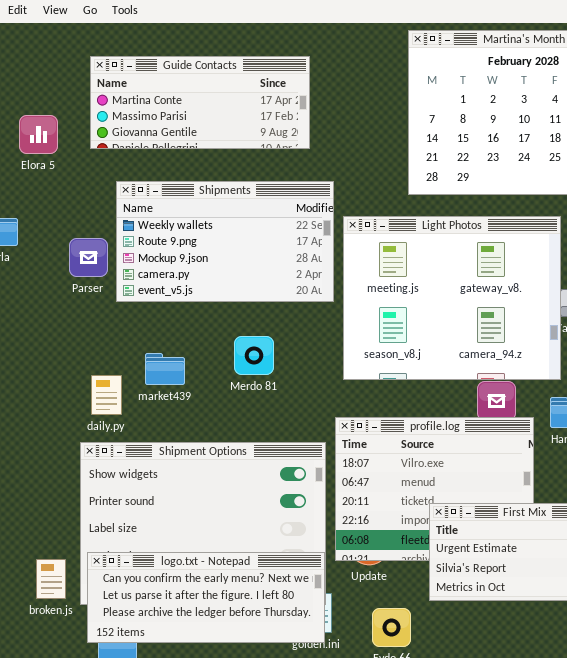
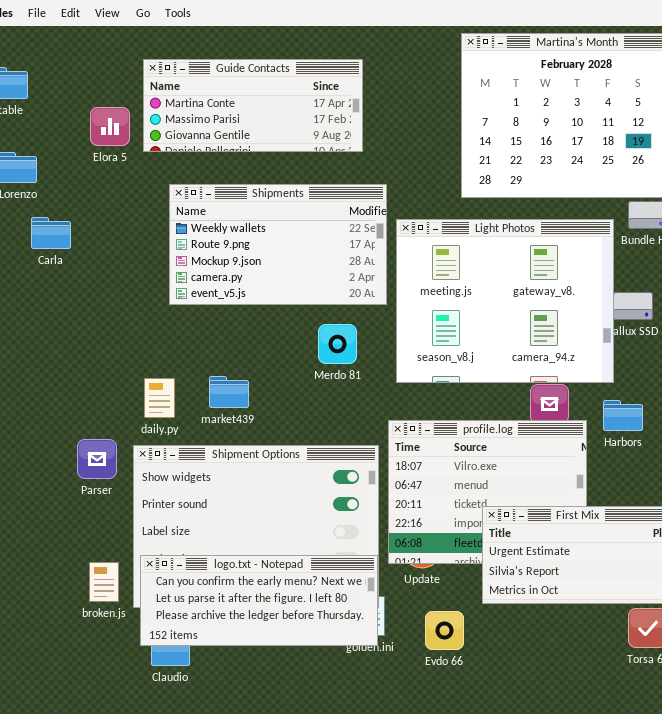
Elora 5: [19,115,58,154] -> [90,107,130,146], moved
Parser: [69,238,108,277] -> [77,439,117,479], moved
Merdo 81: [234,336,274,375] -> [318,324,357,364], moved
market439: [145,353,185,385] -> [209,376,249,408], moved

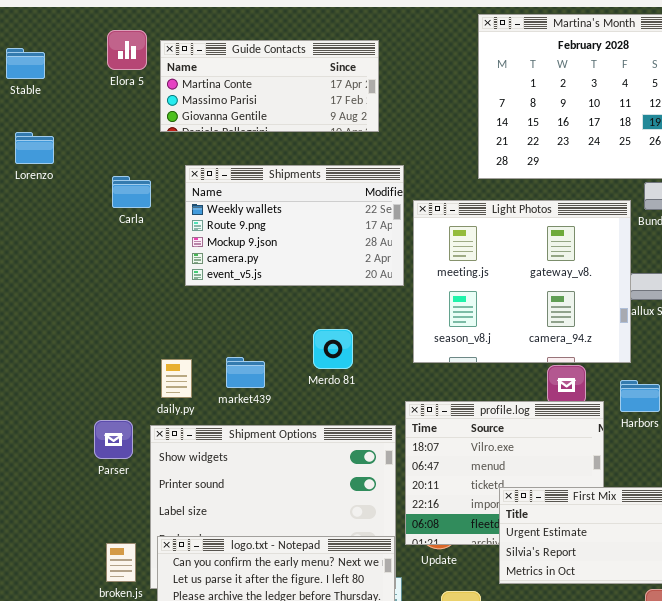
Elora 5: [90,107,130,146] -> [107,30,147,70], moved
Carla: [31,217,71,249] -> [112,176,151,208], moved
Merdo 81: [318,324,357,364] -> [313,329,353,369], moved

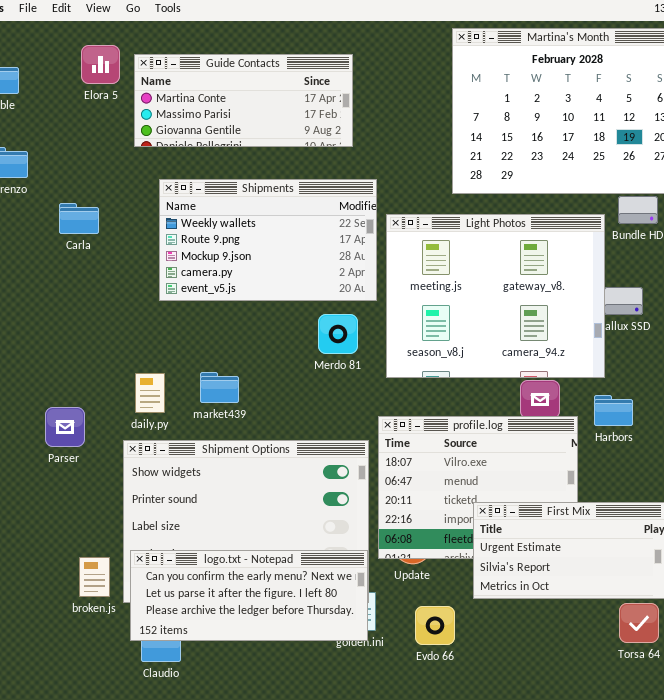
Carla: [112,176,151,208] -> [59,203,99,234], moved
Merdo 81: [313,329,353,369] -> [318,314,358,354], moved
Parser: [94,420,133,459] -> [45,407,85,447], moved

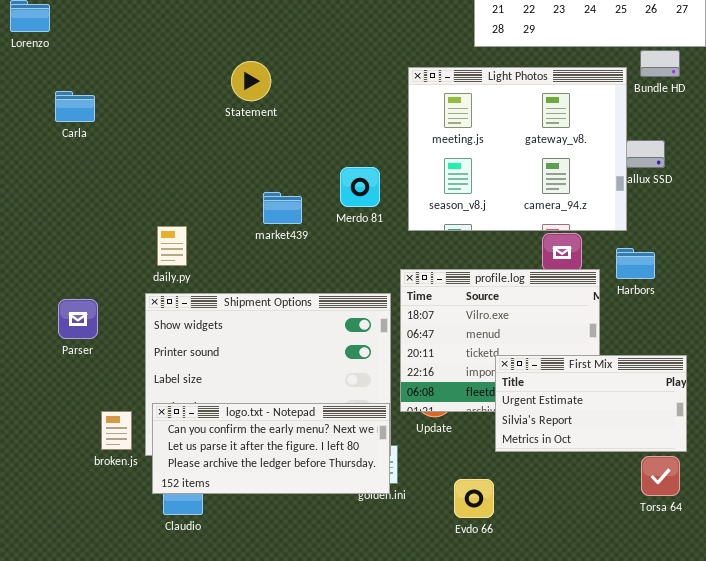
Shipments: [159,179,377,301] -> none, closed
Carla: [59,203,99,234] -> [55,91,95,122], moved
market439: [200,372,239,403] -> [263,192,302,224], moved
Parser: [45,407,85,447] -> [58,299,98,339], moved
Evdo 66: [415,606,455,645] -> [454,479,494,518], moved

